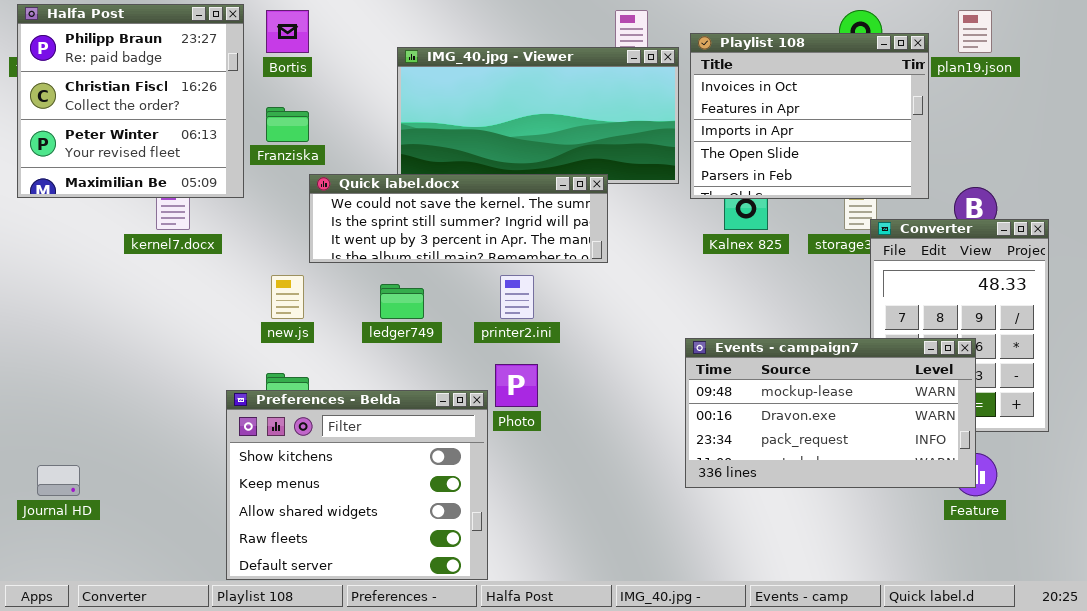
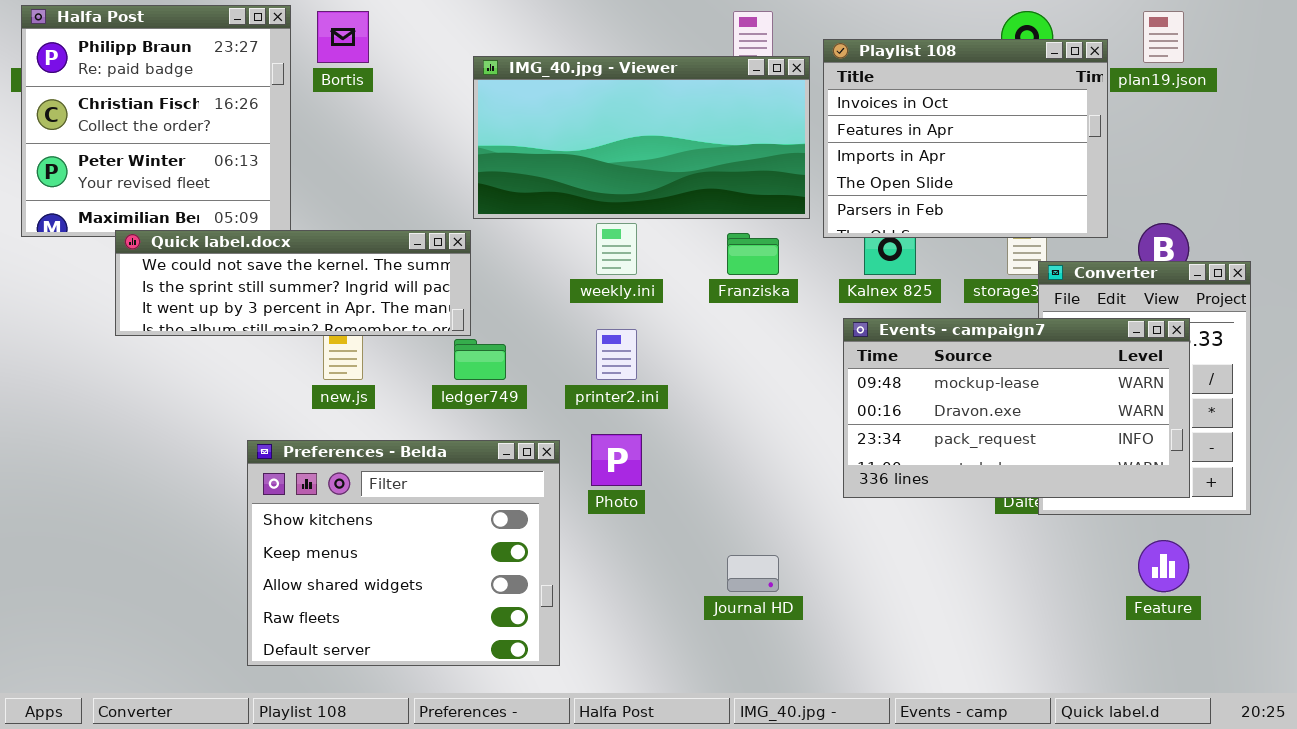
Franziska: [266,107,309,142] -> [727,233,779,275], moved
Quick label.docx: [309,174,608,263] -> [115,230,471,336], moved
Events - campaign7: [685,338,976,488] -> [843,318,1190,498], moved
Preferences - Belda: [226,390,488,580] -> [247,440,560,666], moved
Journal HD: [37,465,80,496] -> [727,555,779,592], moved

